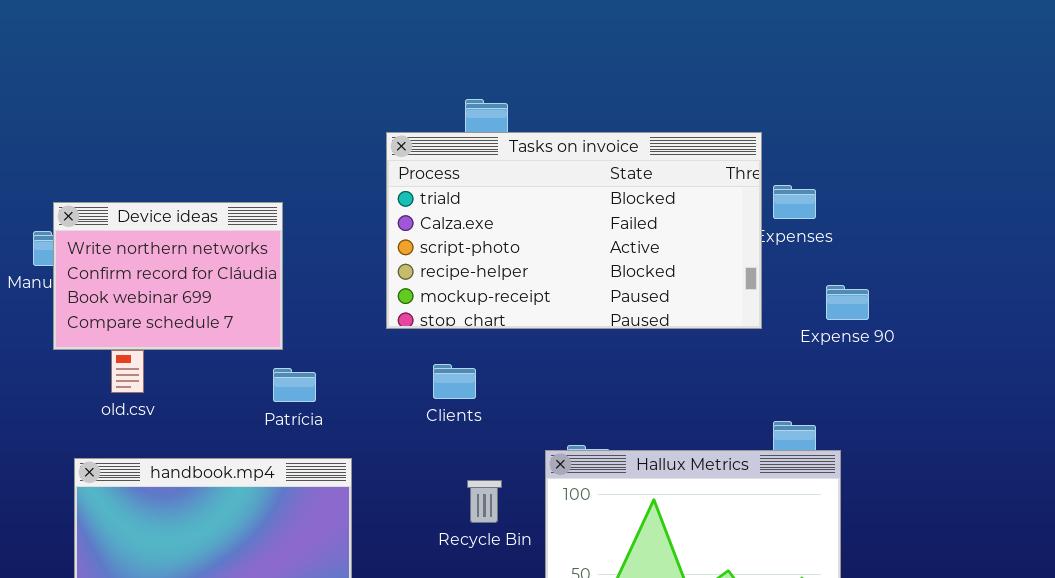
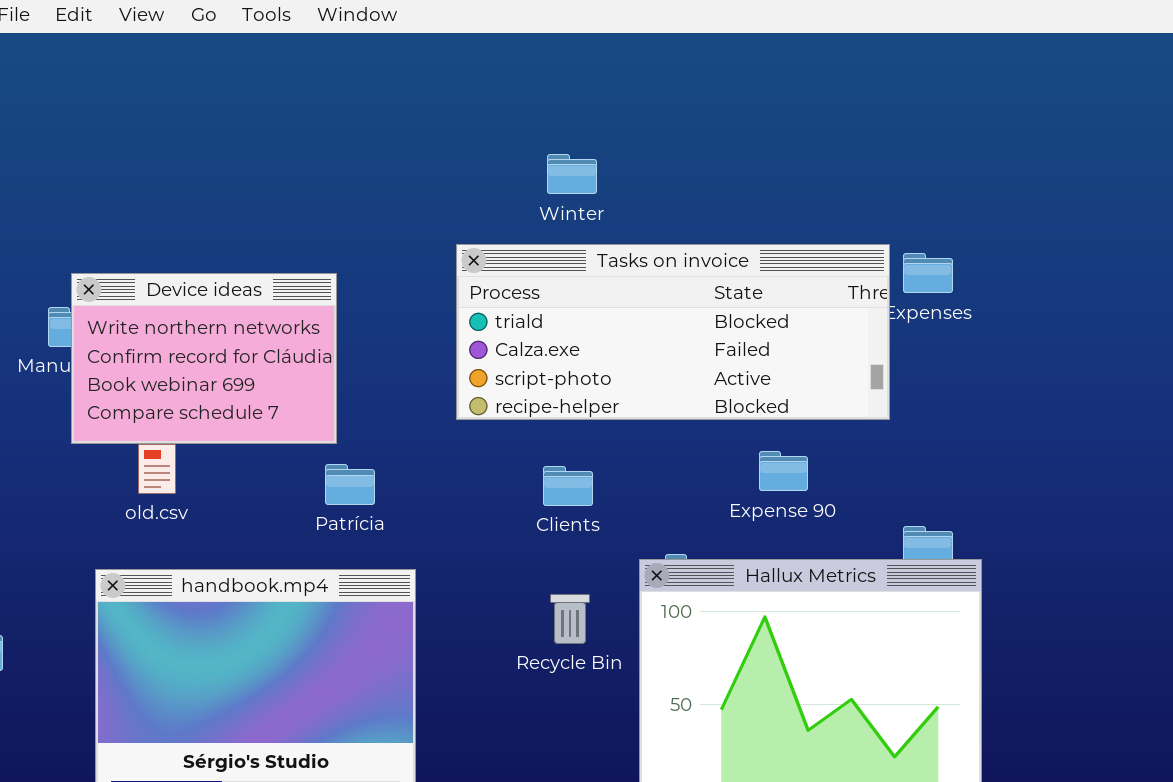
Tasks on invoice: [386,132,762,329] -> [456,244,890,420], resized
Expense 90: [826,285,869,320] -> [759,451,808,491], moved
Clients: [433,364,476,399] -> [543,466,593,506], moved

